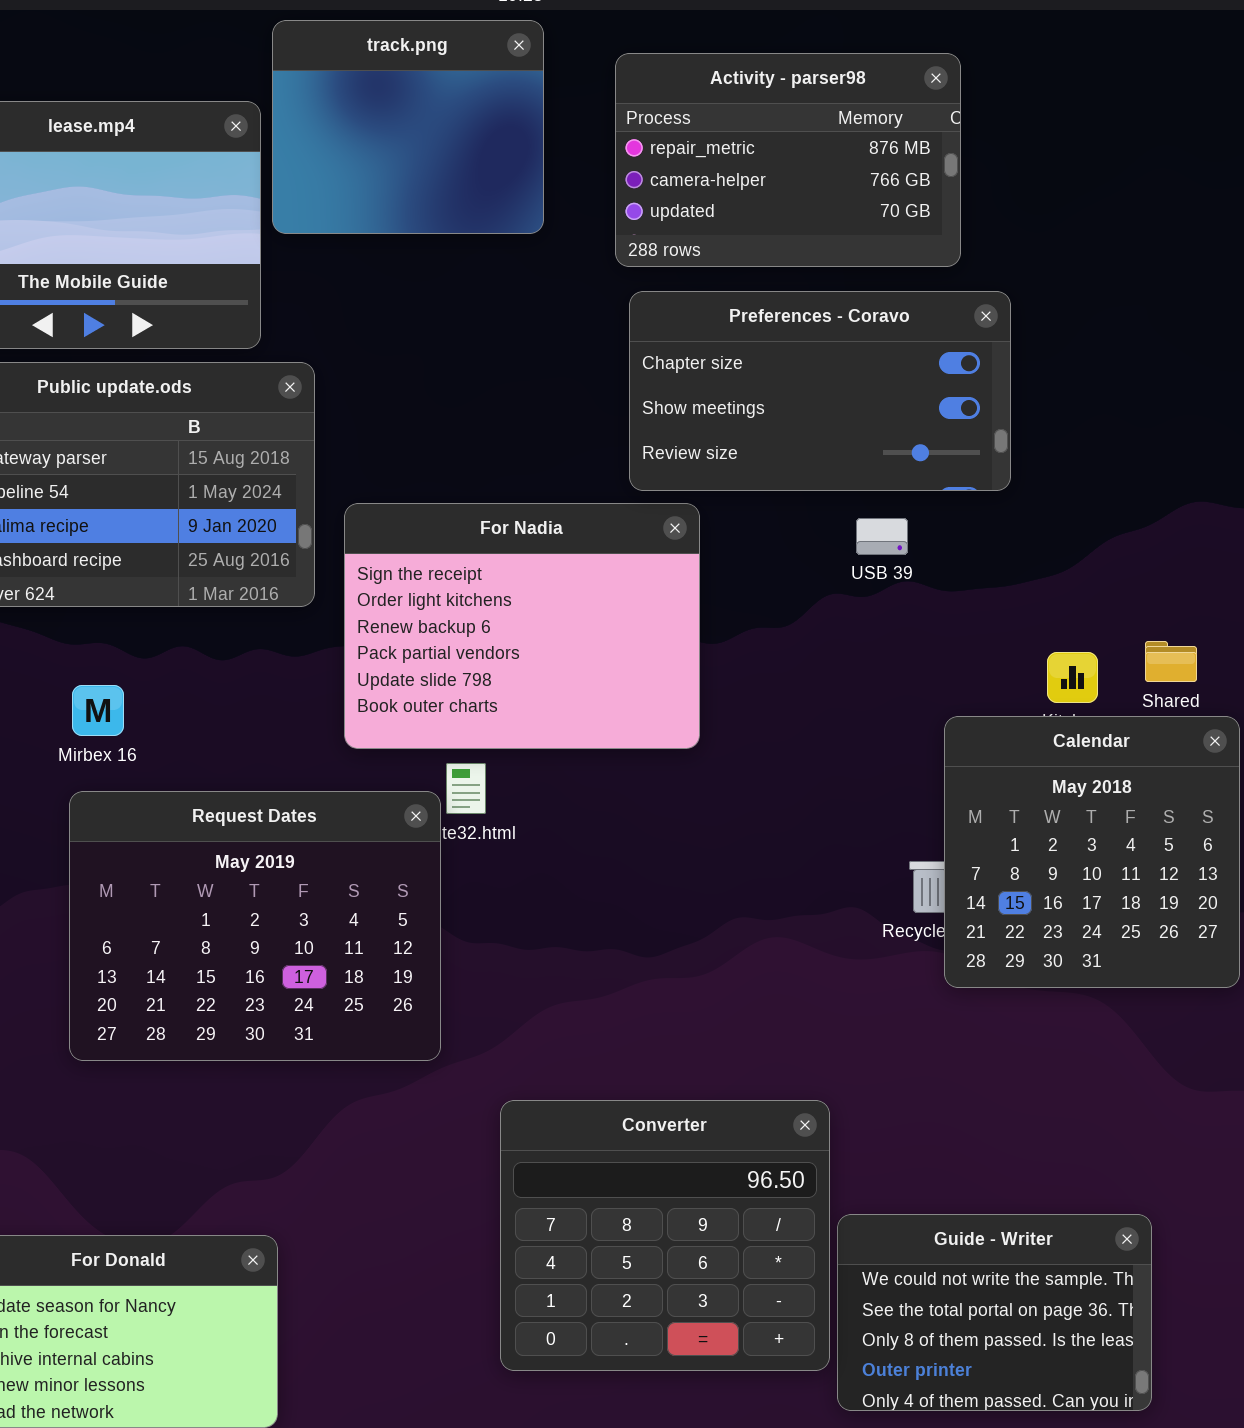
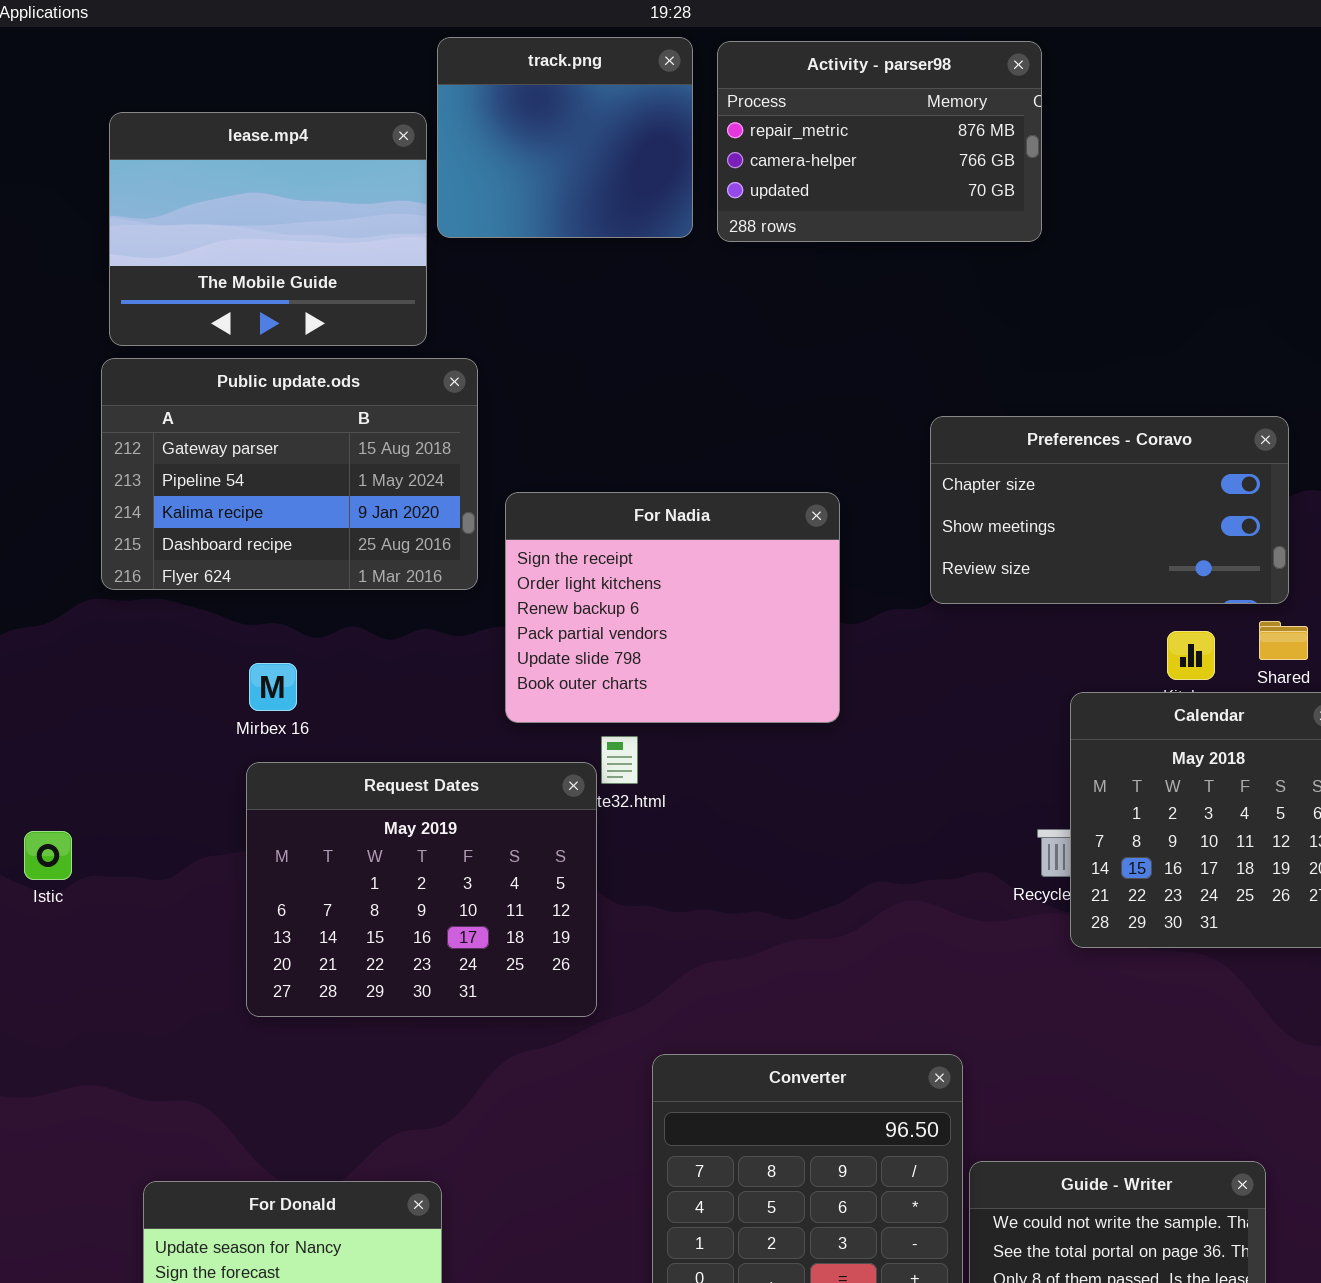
Activity - parser98: [615,53,961,267] -> [717,41,1042,242], moved
Preferences - Coravo: [629,291,1011,491] -> [930,416,1289,604], moved

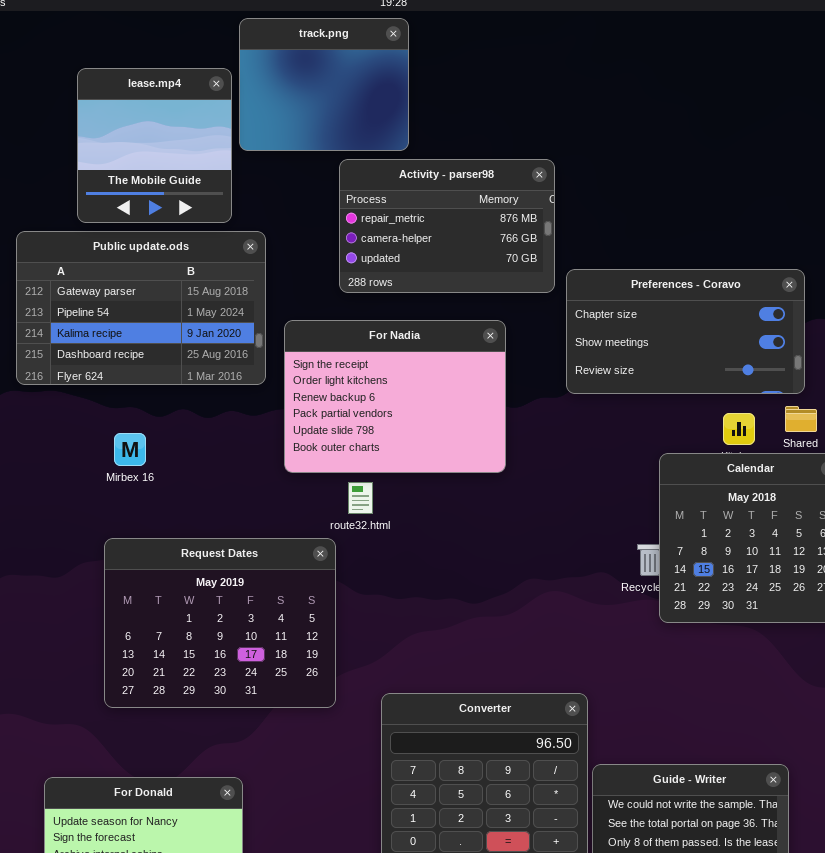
Activity - parser98: [717,41,1042,242] -> [339,159,555,293], moved
lease.mp4: [109,112,427,346] -> [77,68,232,223], resized
Request Dates: [246,762,597,1017] -> [104,538,336,708], moved

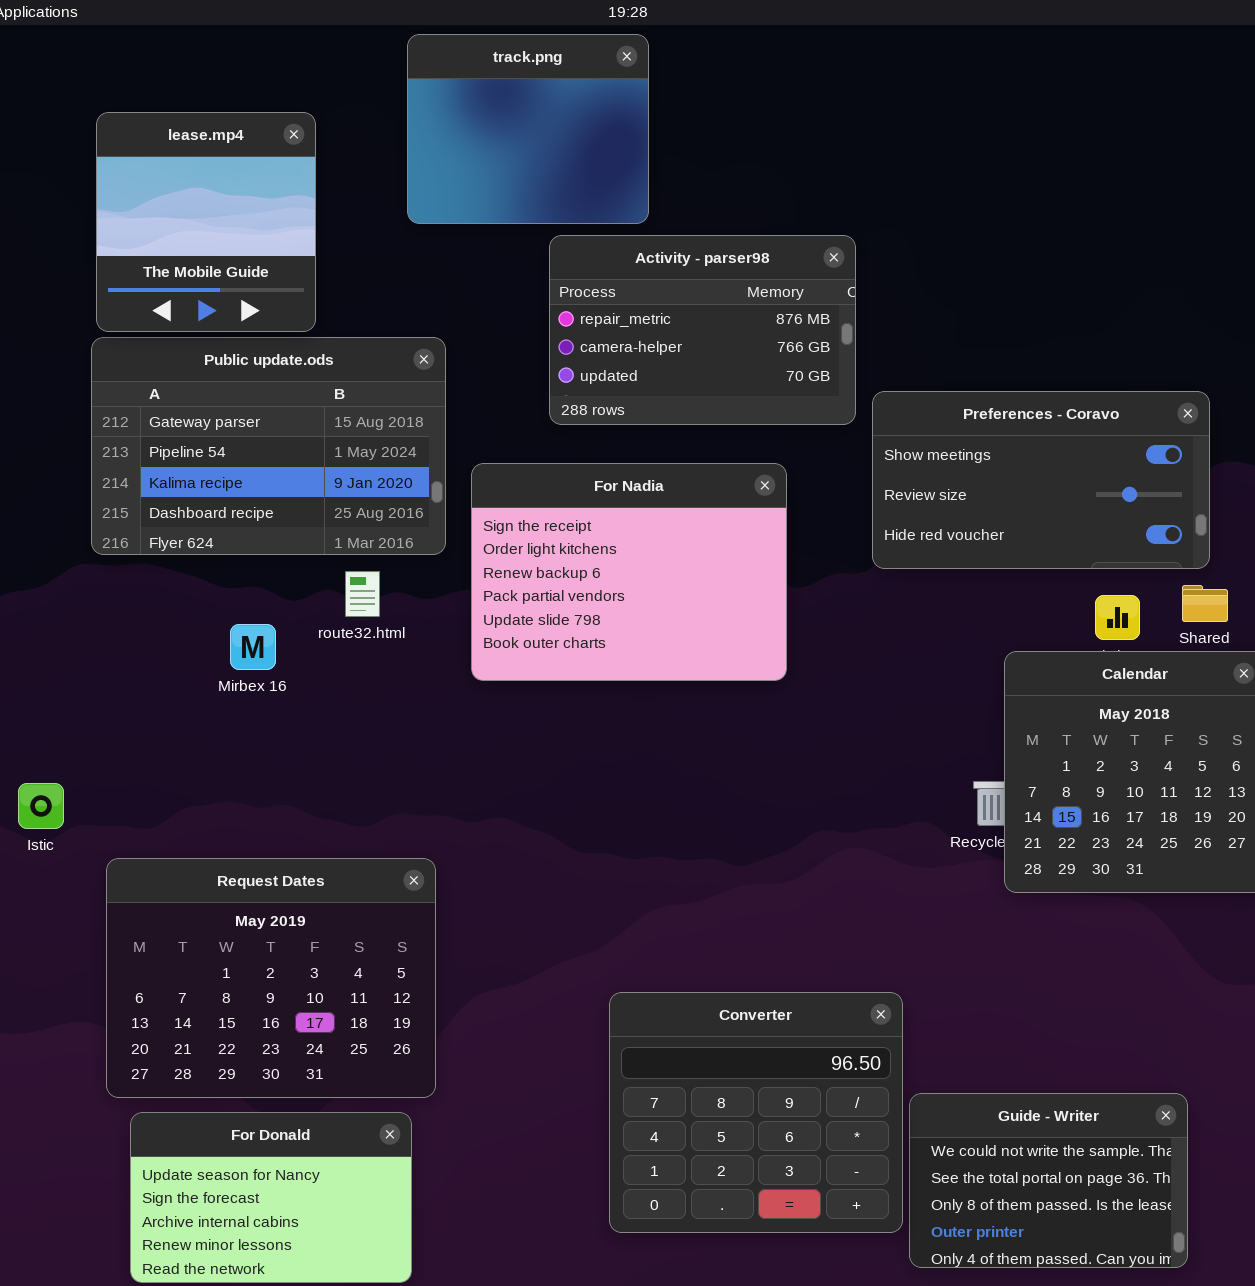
lease.mp4: [77,68,232,223] -> [96,112,316,332], moved
Preferences - Coravo: [566,269,805,394] -> [872,391,1210,569], scrolled down 1 row
route32.html: [348,482,373,514] -> [345,571,380,617], moved
Request Dates: [104,538,336,708] -> [106,858,436,1098], moved

